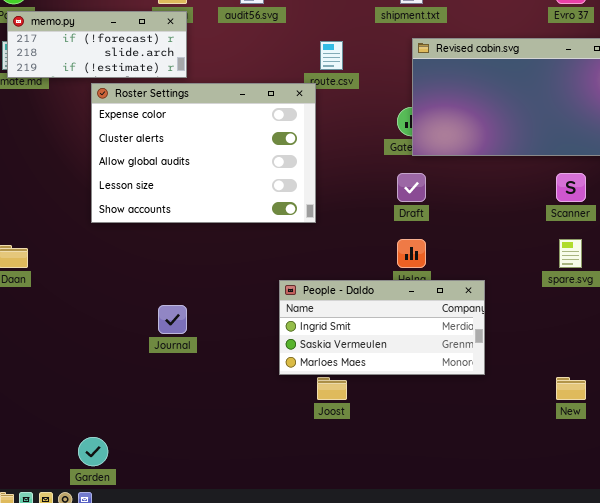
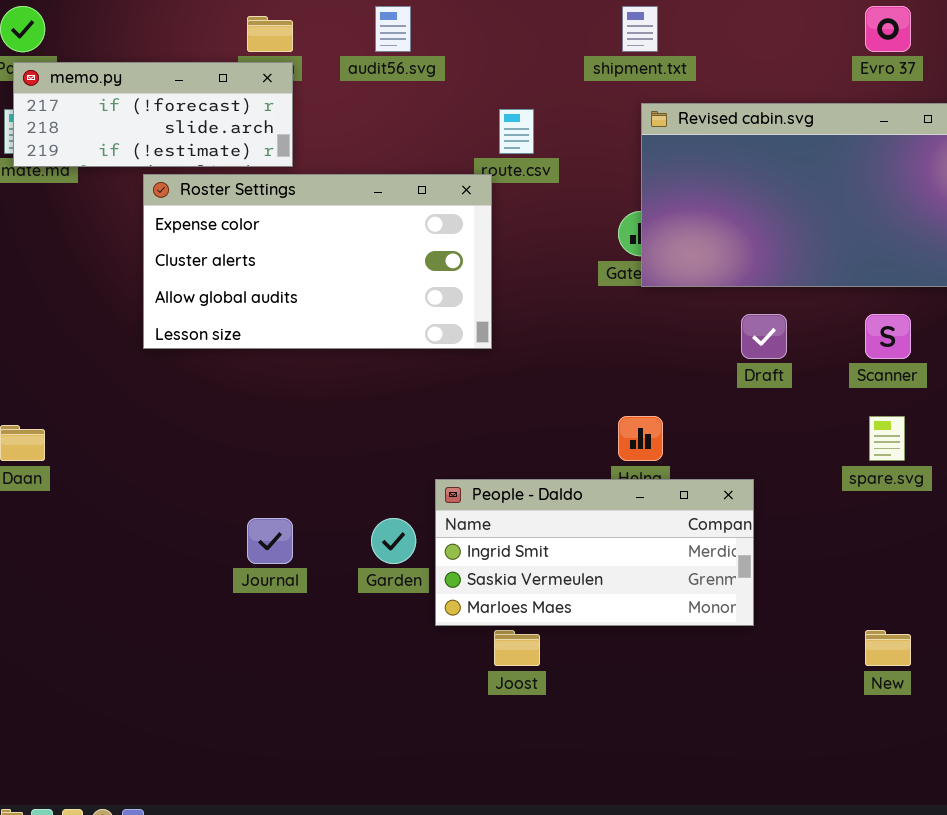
Roster Settings: [91,83,316,223] -> [143,174,492,349], resized
Draft: [397,173,426,202] -> [741,314,787,359], moved
Garden: [78,437,108,466] -> [371,518,416,564], moved

